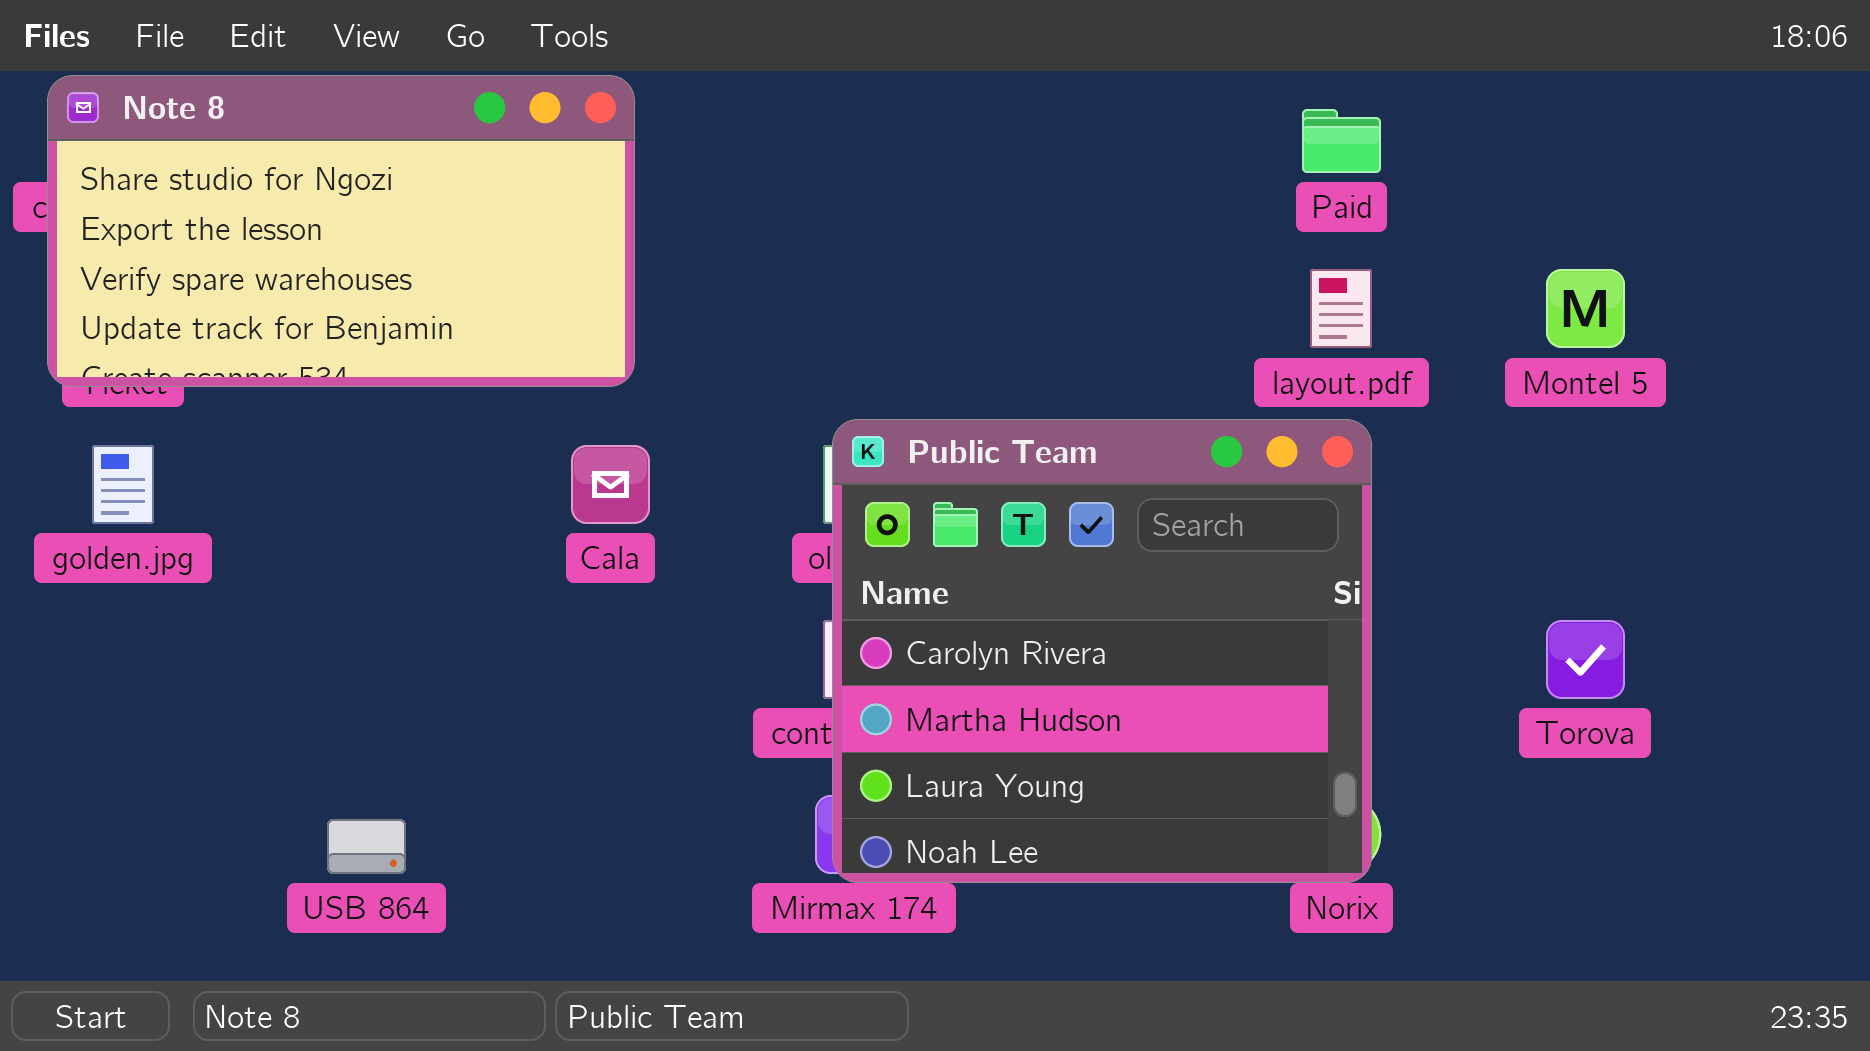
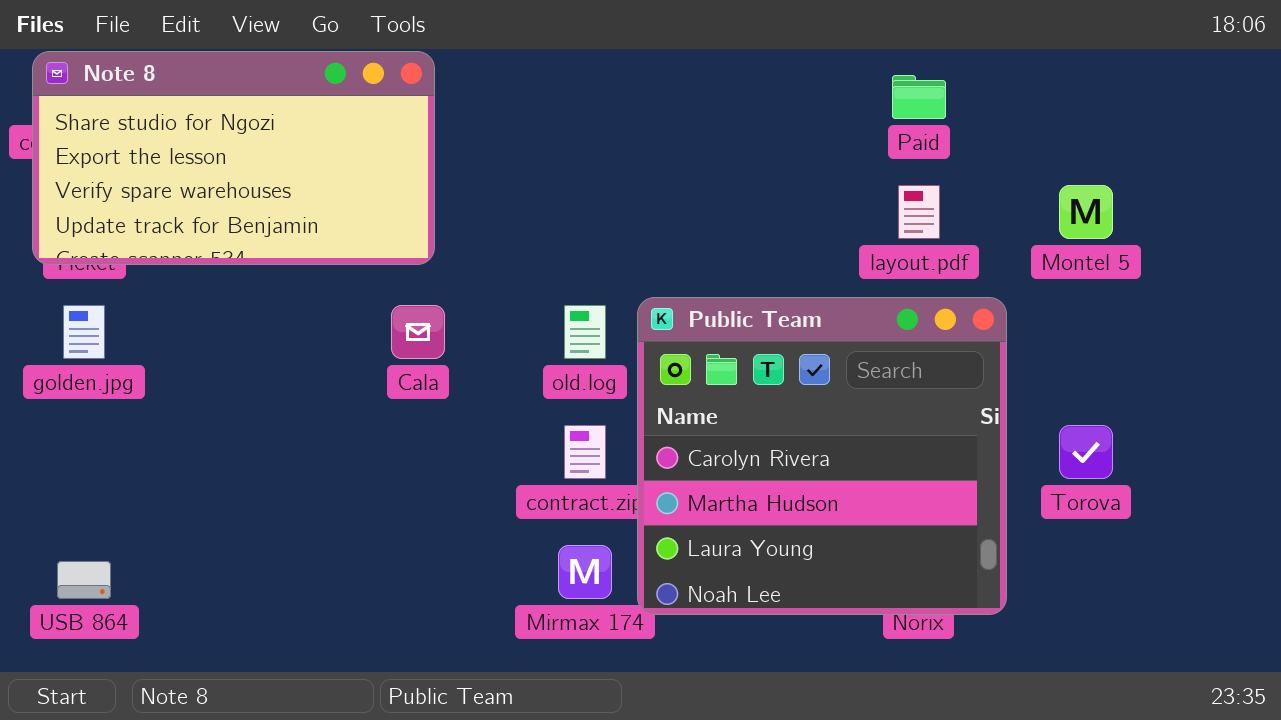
Public Team: [832,419,1372,883] -> [637,297,1007,615], moved
USB 864: [327,819,406,874] -> [57,561,111,599], moved

